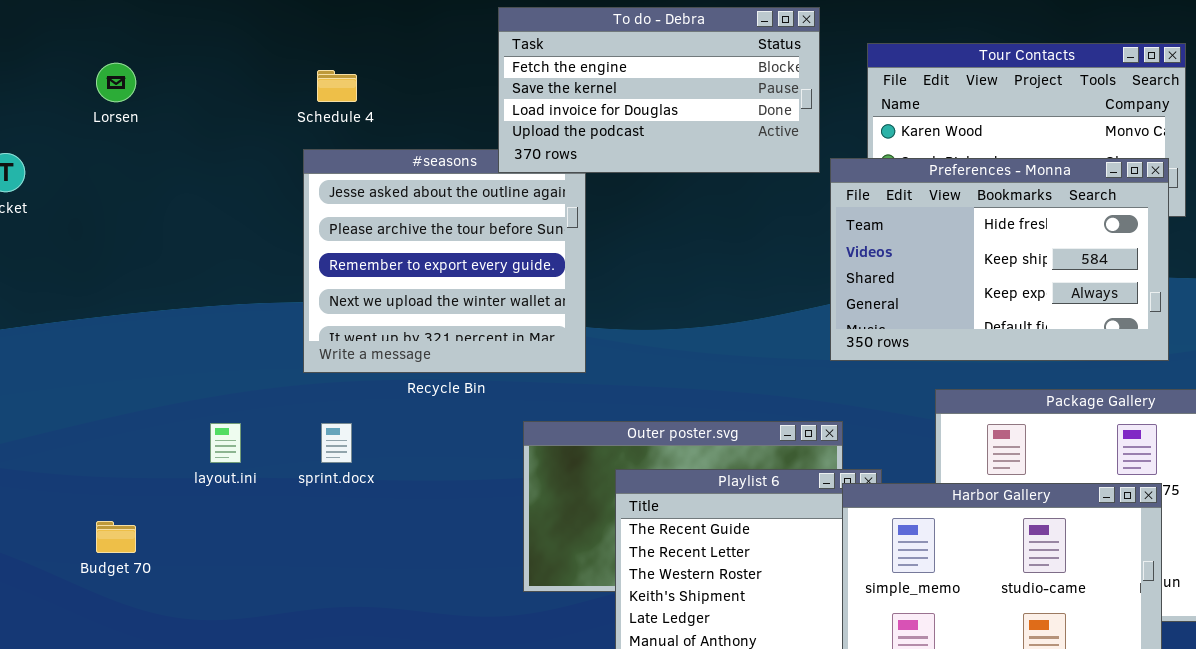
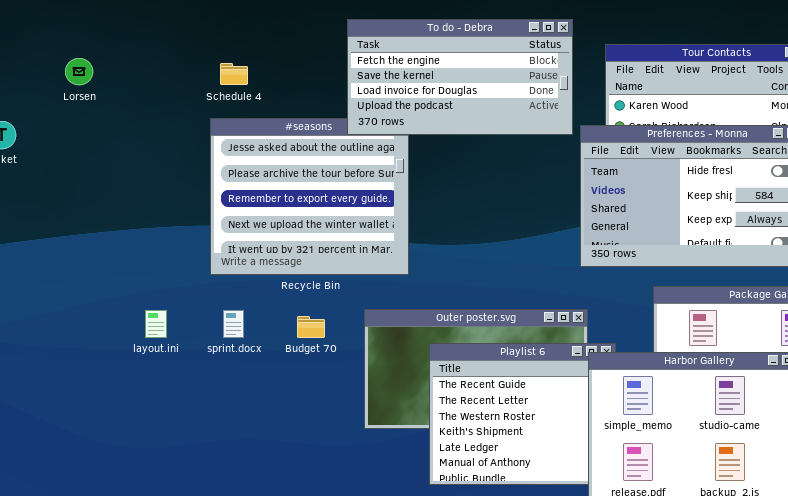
Budget 70: [96,521,136,553] -> [297,316,325,338], moved

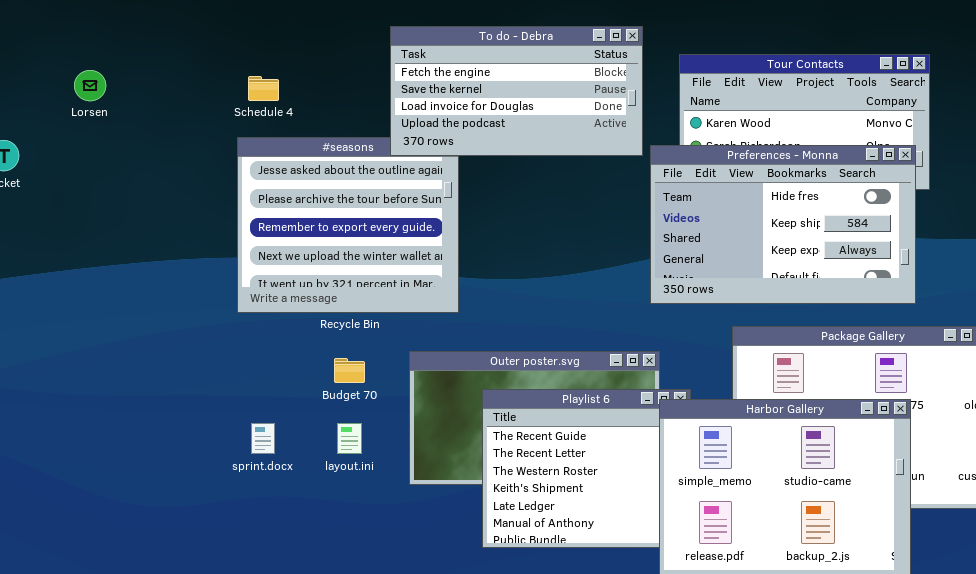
layout.ini: [145,310,167,338] -> [337,423,362,454], moved
sprint.docx: [223,310,244,338] -> [251,423,275,454], moved

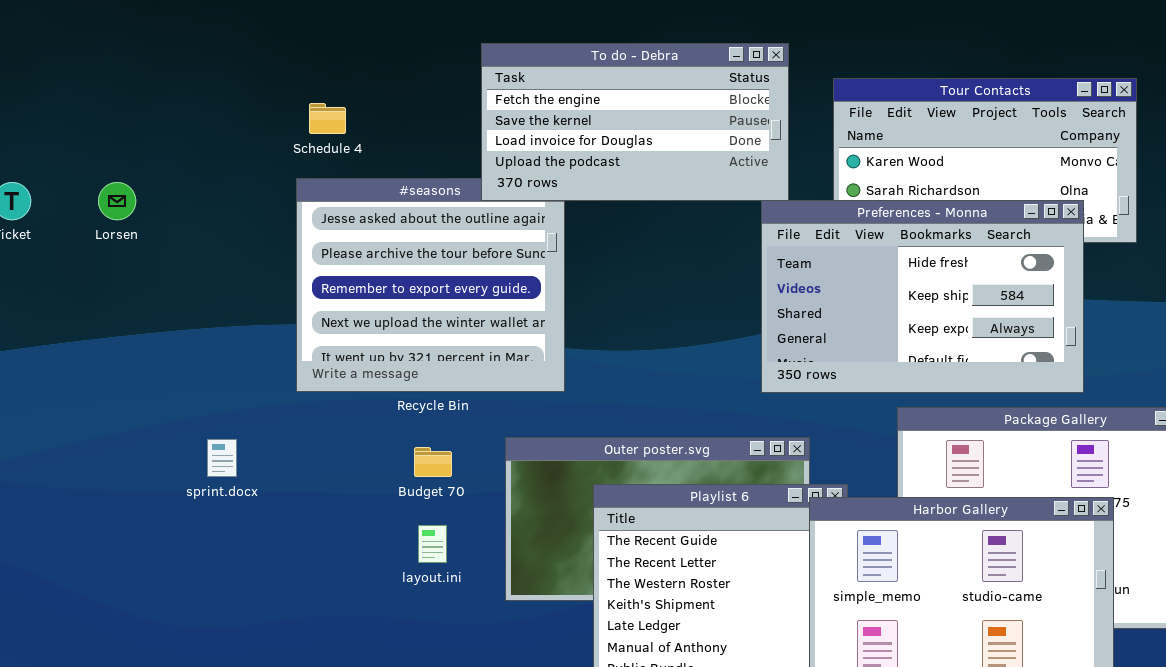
Lorsen: [74,70,106,101] -> [98,182,136,220], moved
Preferences - Monna: [650,145,916,304] -> [761,200,1084,393], moved
sprint.docx: [251,423,275,454] -> [207,439,237,477], moved

